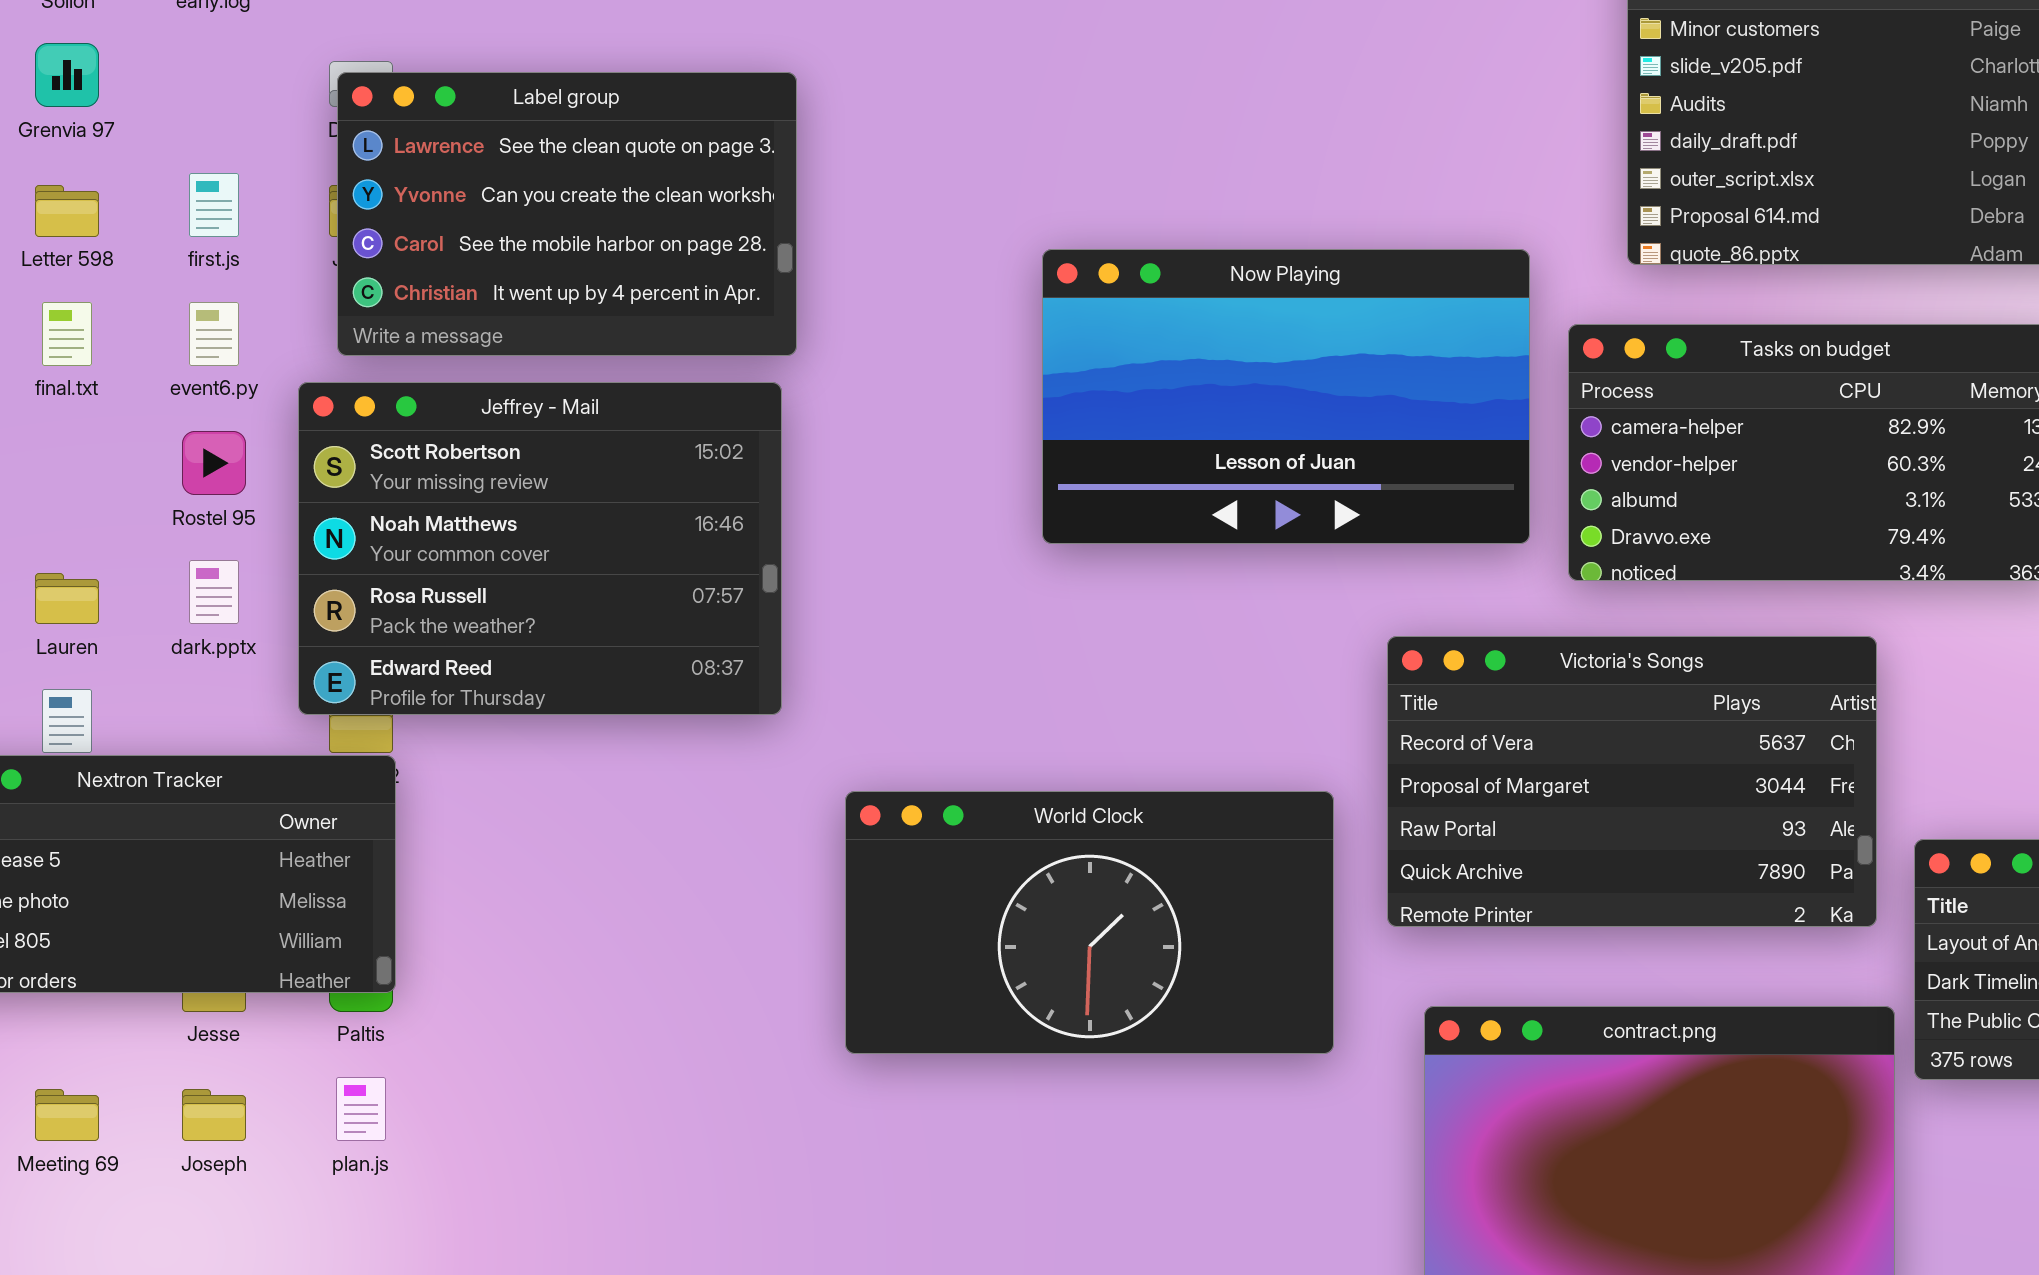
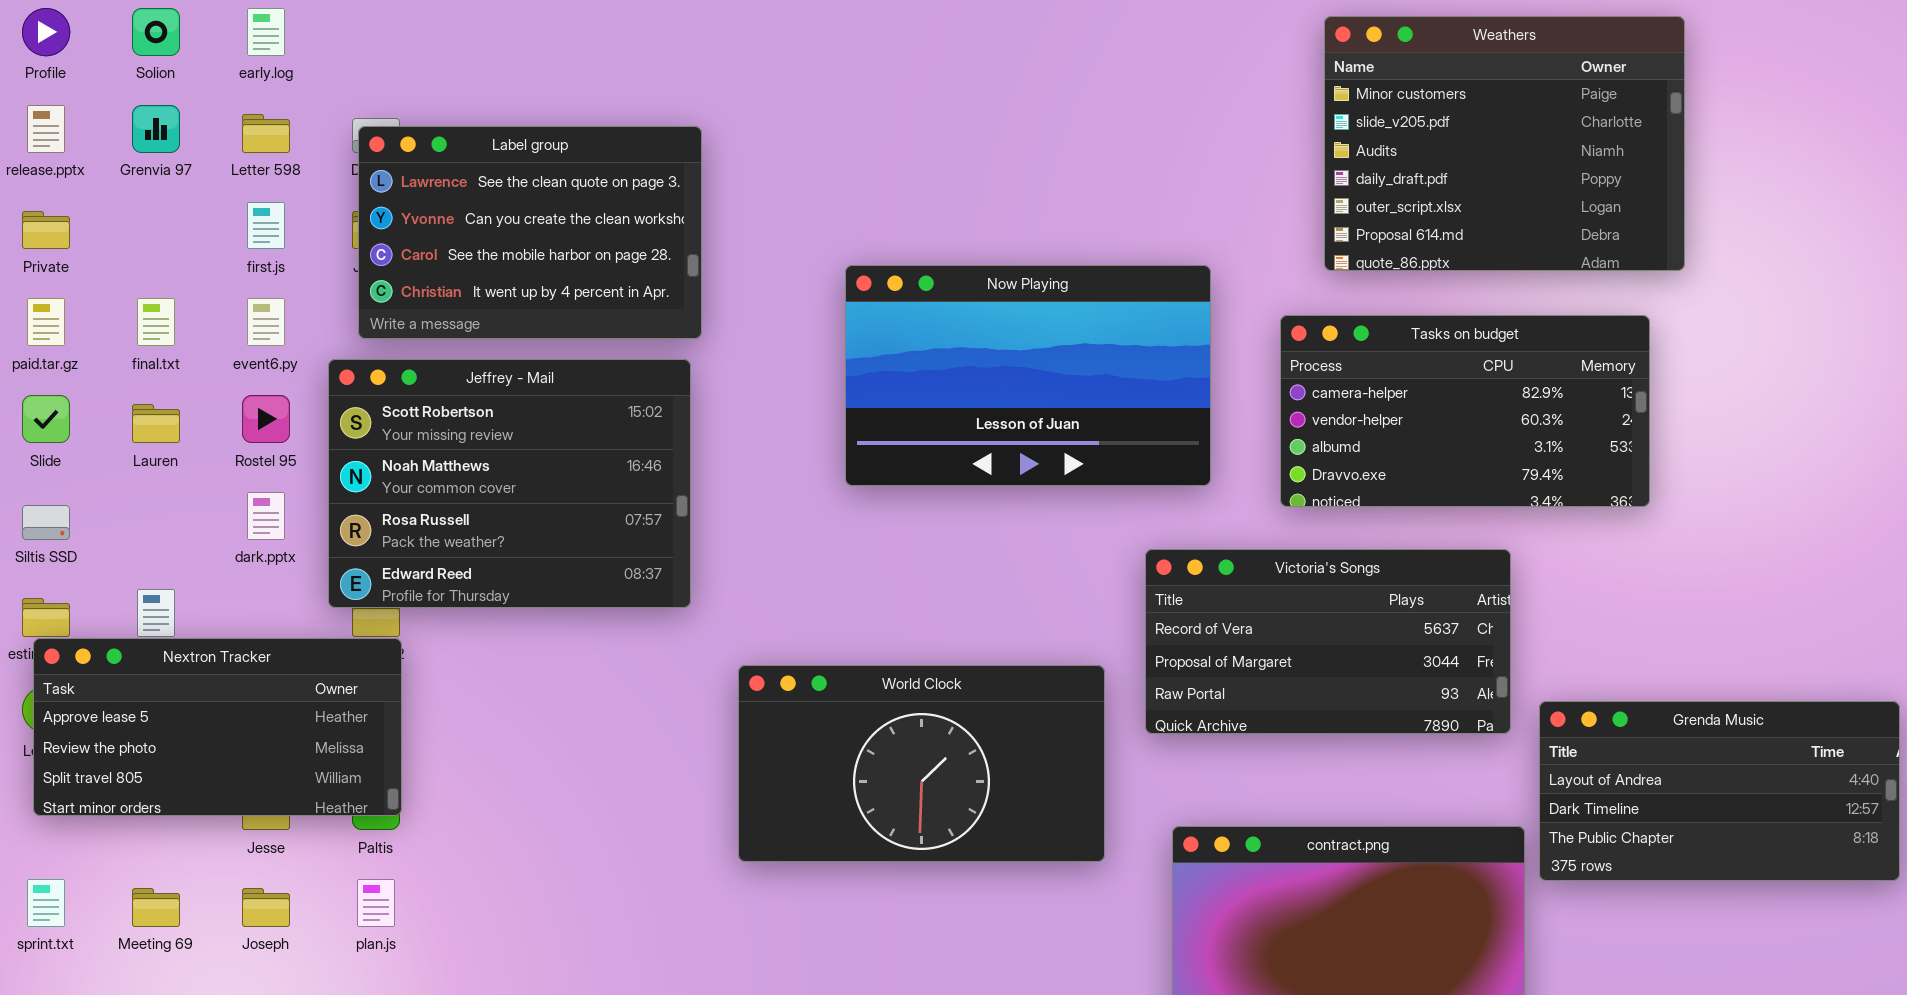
Letter 598: [35,185,99,237] -> [242,114,290,153], moved
Now Playing: [1042,249,1530,544] -> [845,265,1211,486], moved
Lauren: [35,573,99,624] -> [132,404,180,443], moved
Victoria's Songs: [1387,636,1877,927] -> [1145,549,1511,734], resized

